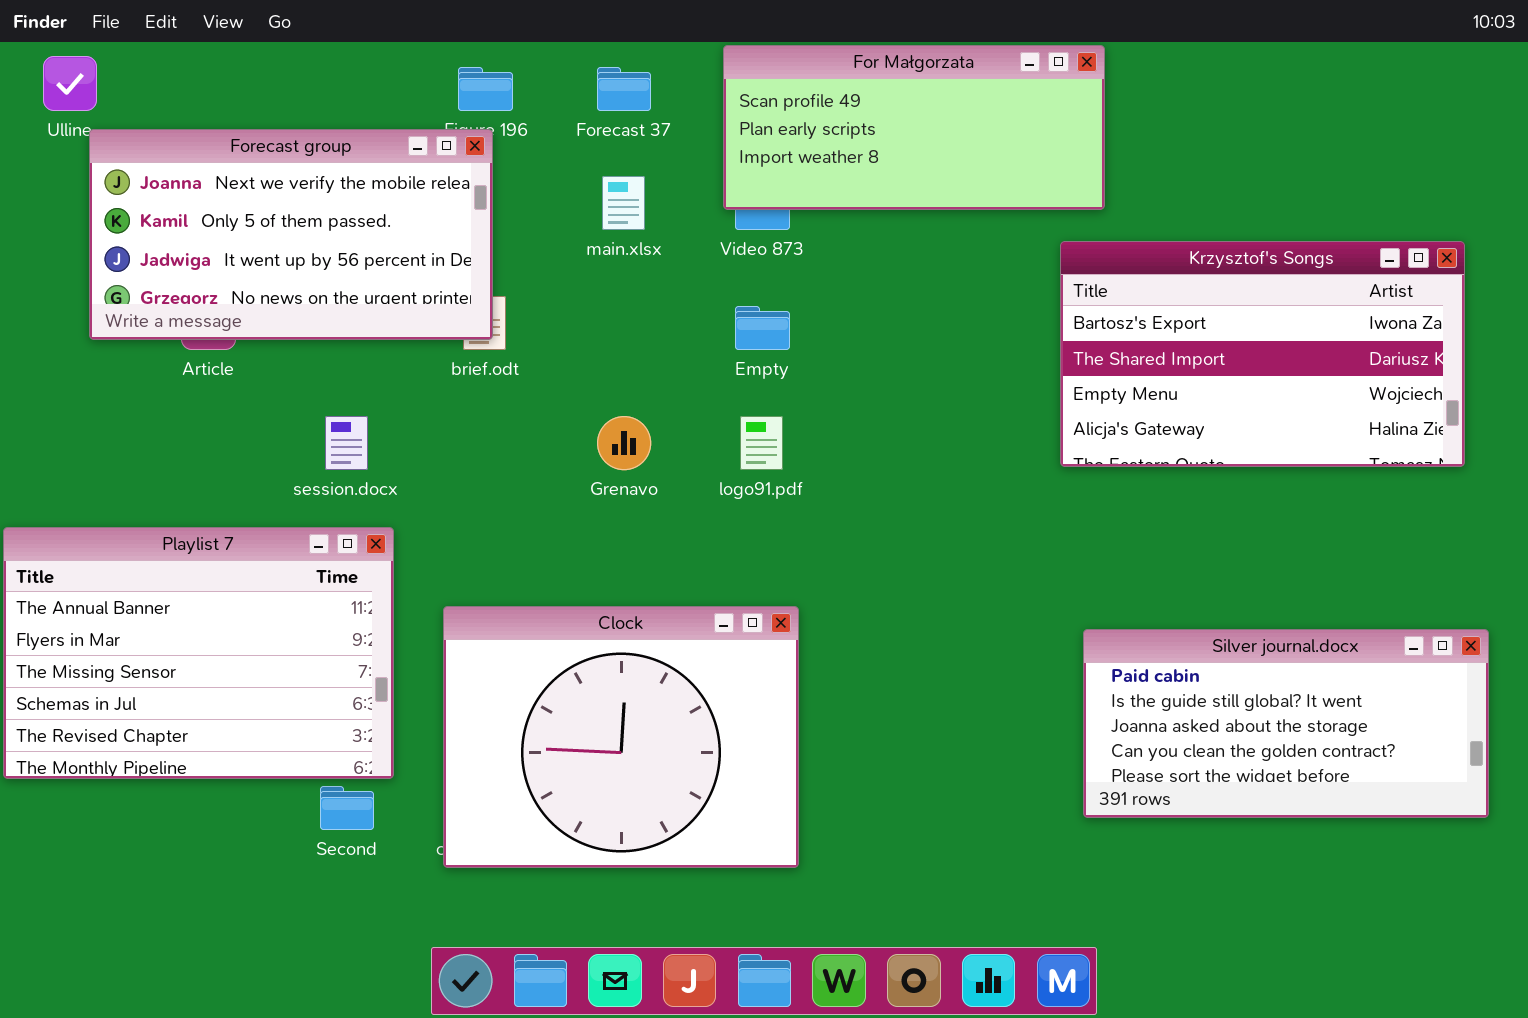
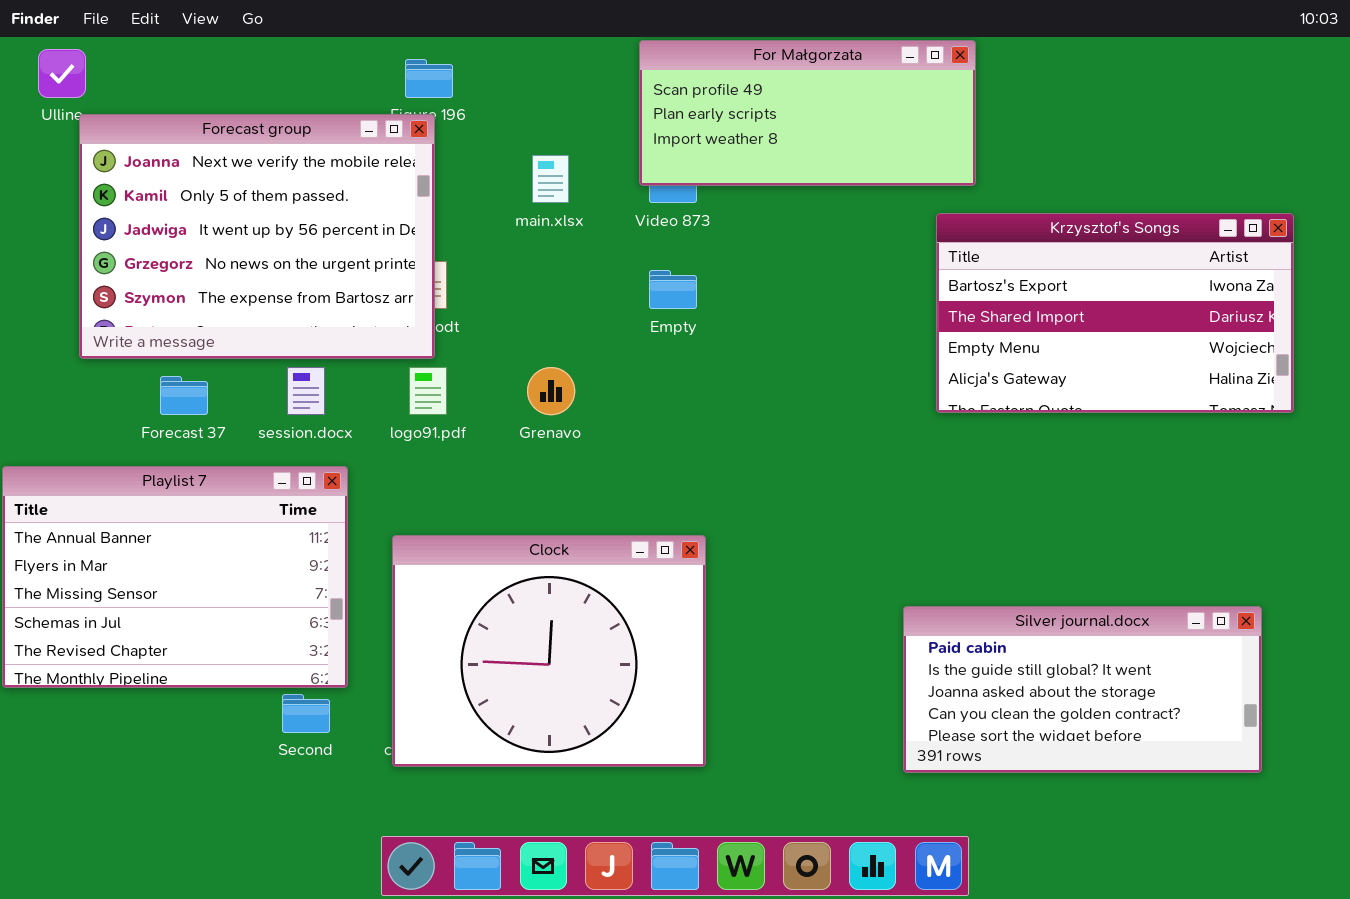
Forecast 37: [597,67,651,111] -> [160,376,208,415], moved
Forecast group: [89,129,493,340] -> [79,114,435,359], resized
logo91.pdf: [740,416,783,470] -> [409,367,447,415], moved
Silver journal.docx: [1083,629,1489,818] -> [903,606,1262,773], moved

